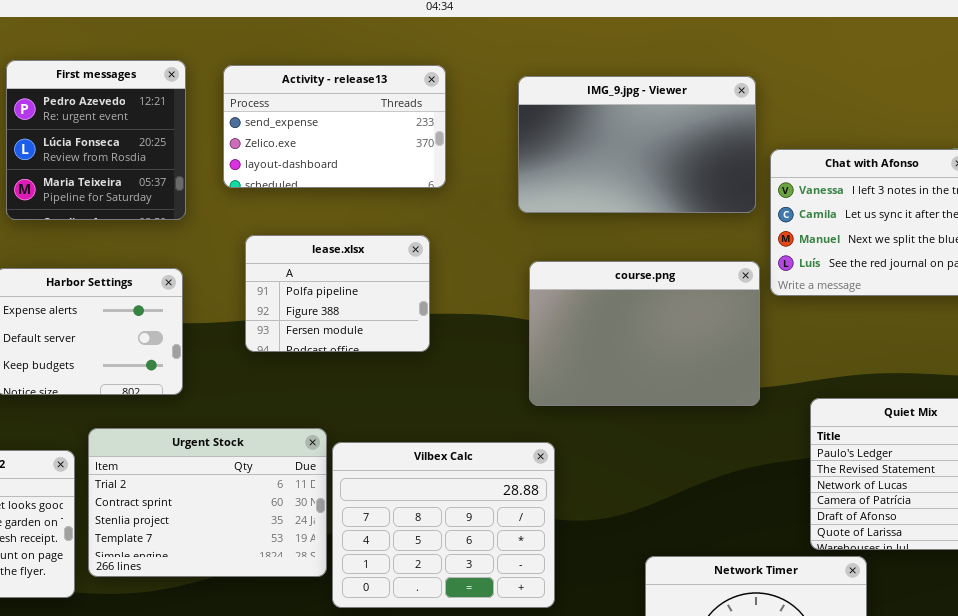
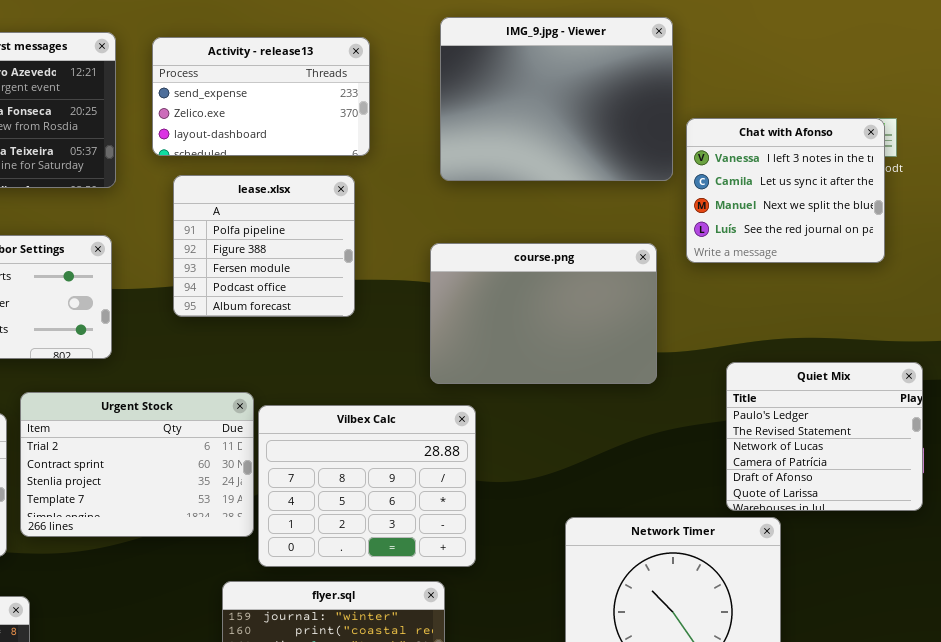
IMG_9.jpg - Viewer: [518,76,756,213] -> [440,17,673,181], resized
lease.xlsx: [245,235,430,352] -> [173,175,355,317], resized
course.png: [529,261,760,406] -> [430,243,657,384], moved

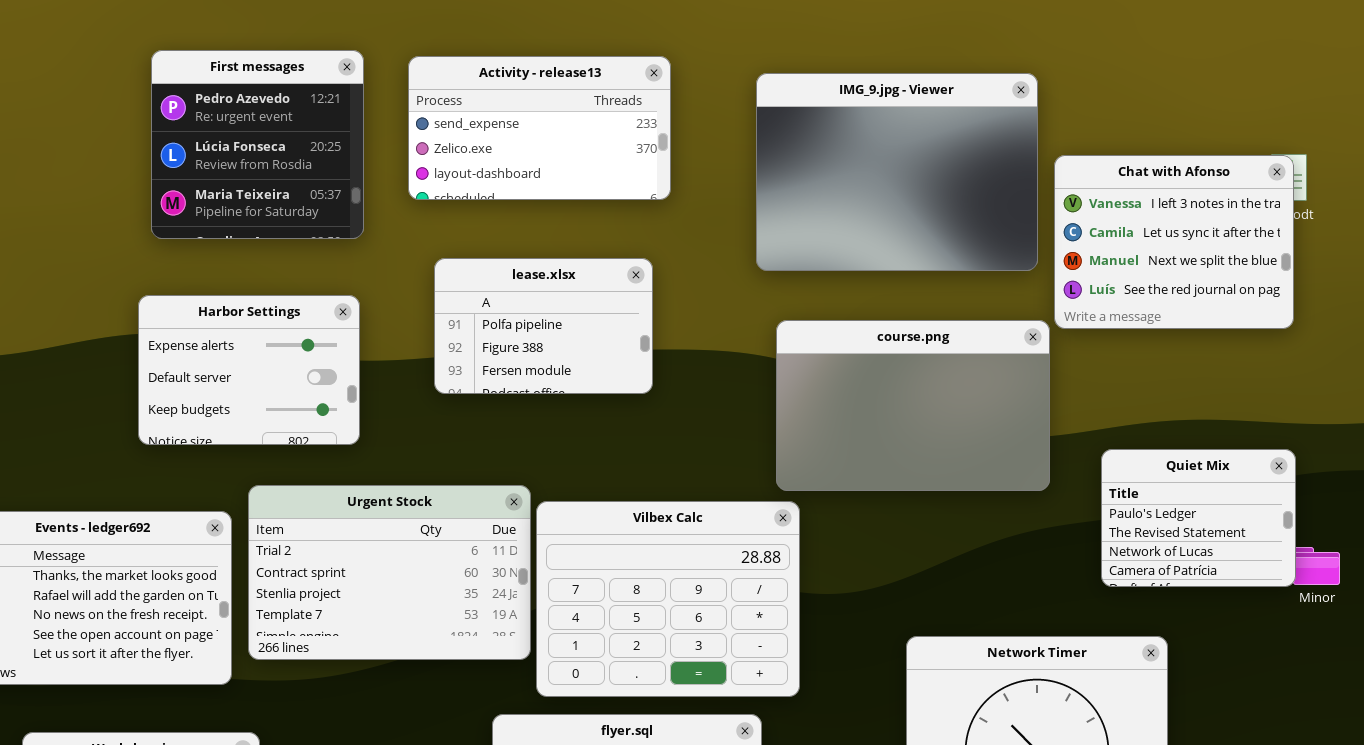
IMG_9.jpg - Viewer: [440,17,673,181] -> [756,73,1038,271], moved
lease.xlsx: [173,175,355,317] -> [434,258,653,394], resized
course.png: [430,243,657,384] -> [776,320,1050,491], moved
Quiet Mix: [726,362,923,511] -> [1101,449,1296,587], resized

